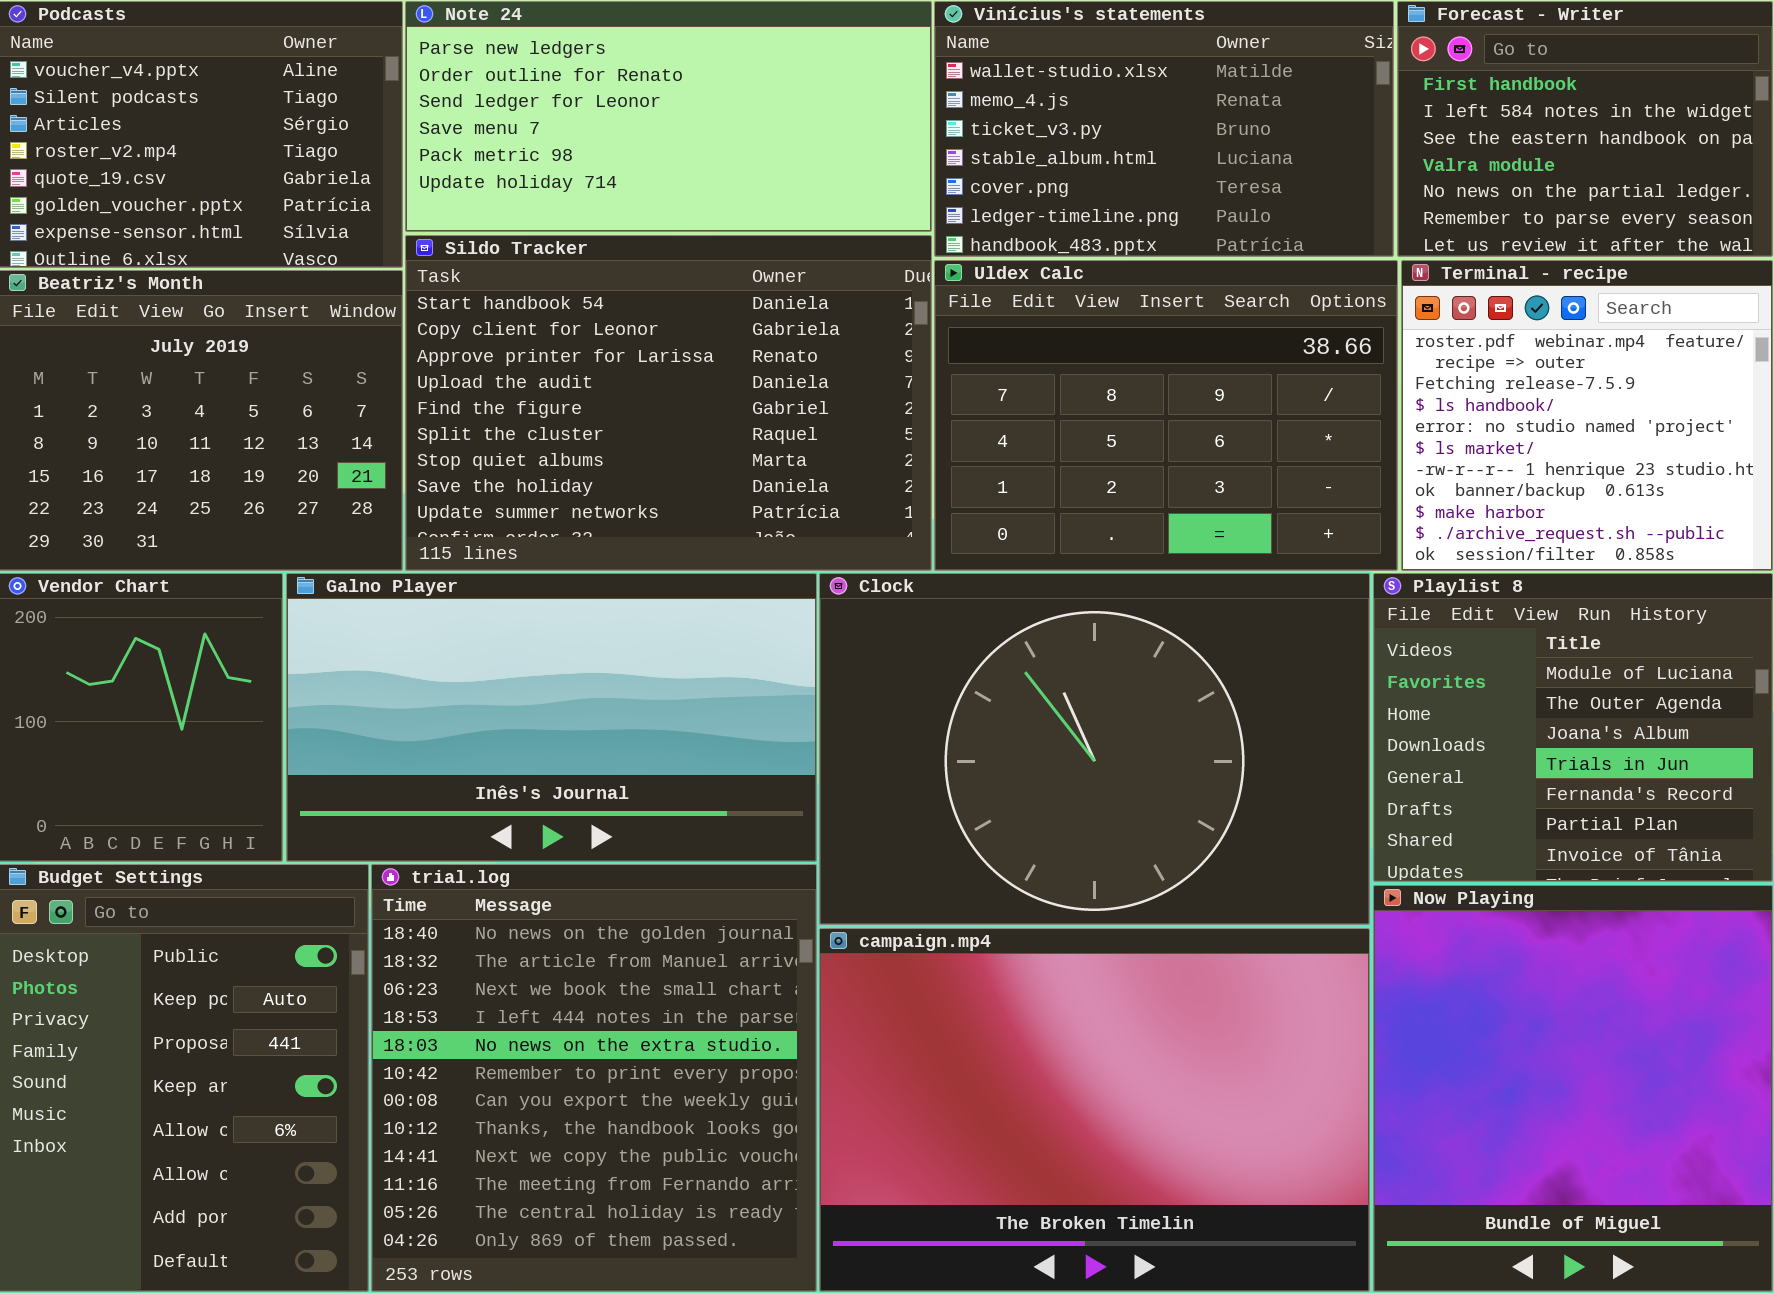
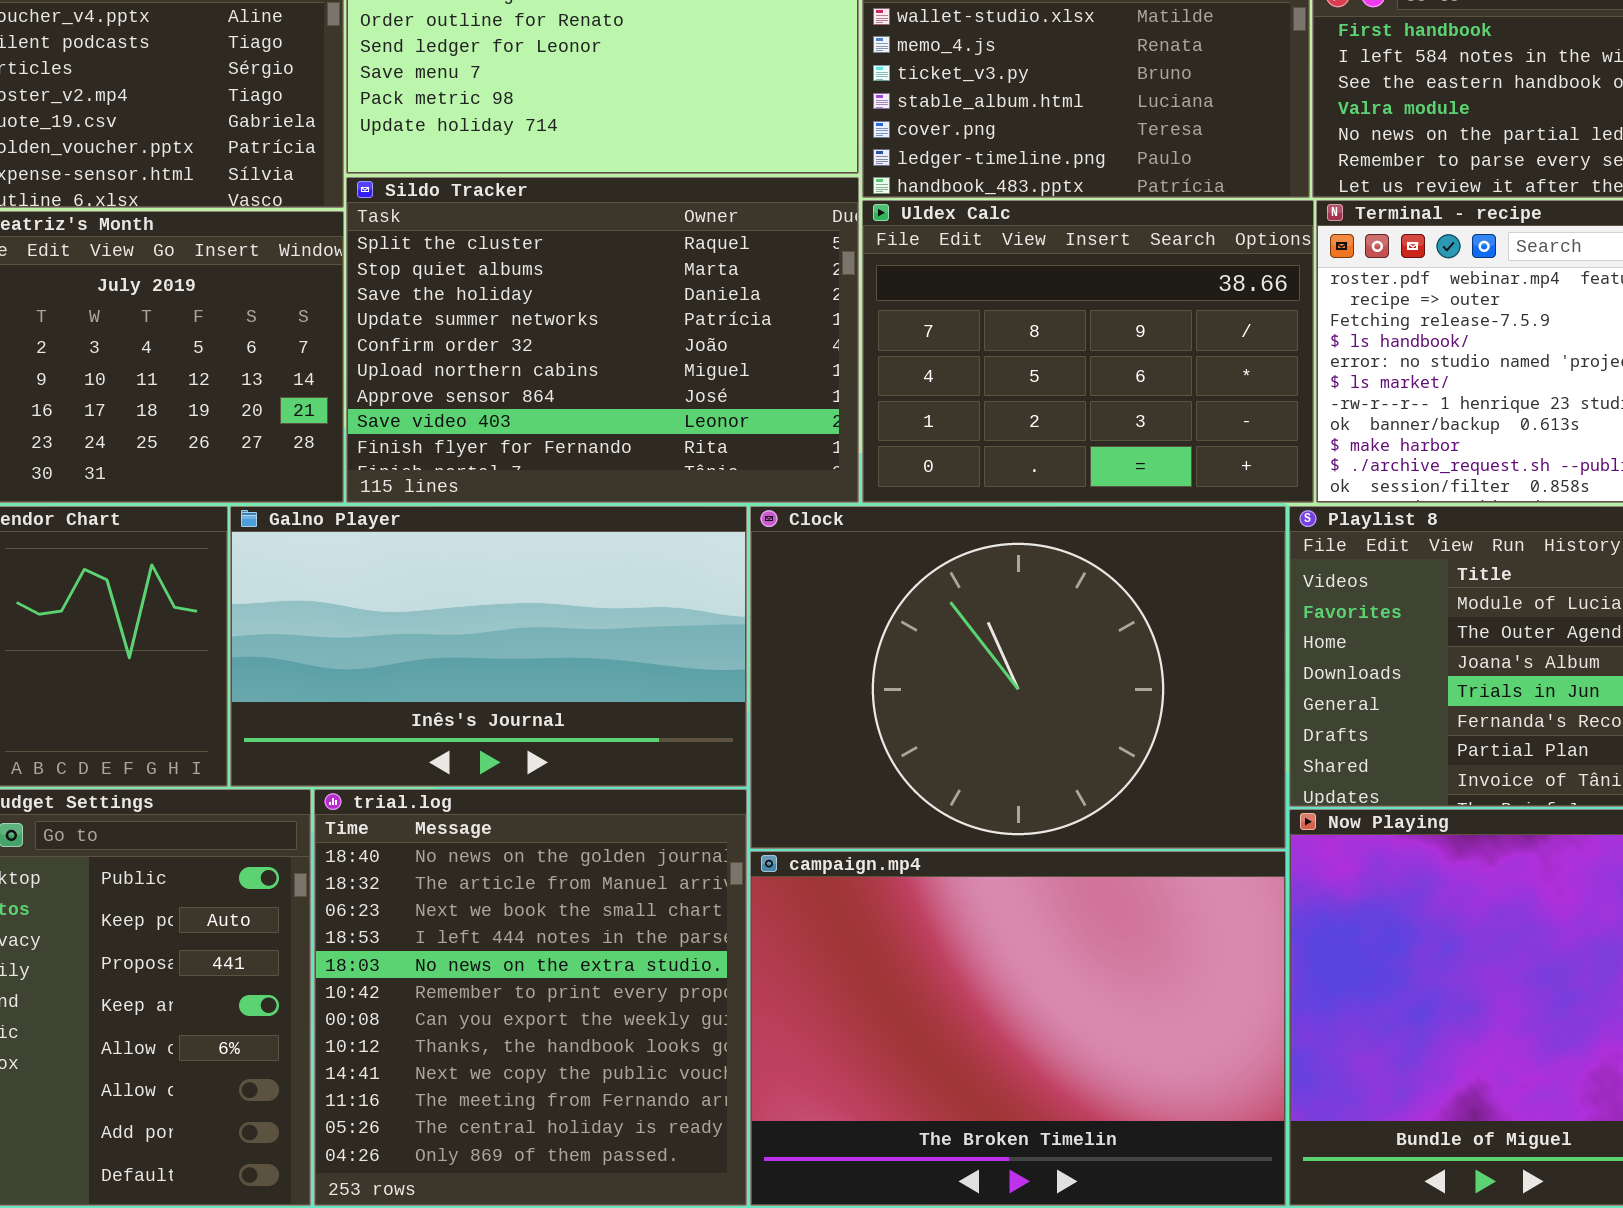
Sildo Tracker: [405,235,932,571] -> [346,177,859,503], scrolled down 5 rows

